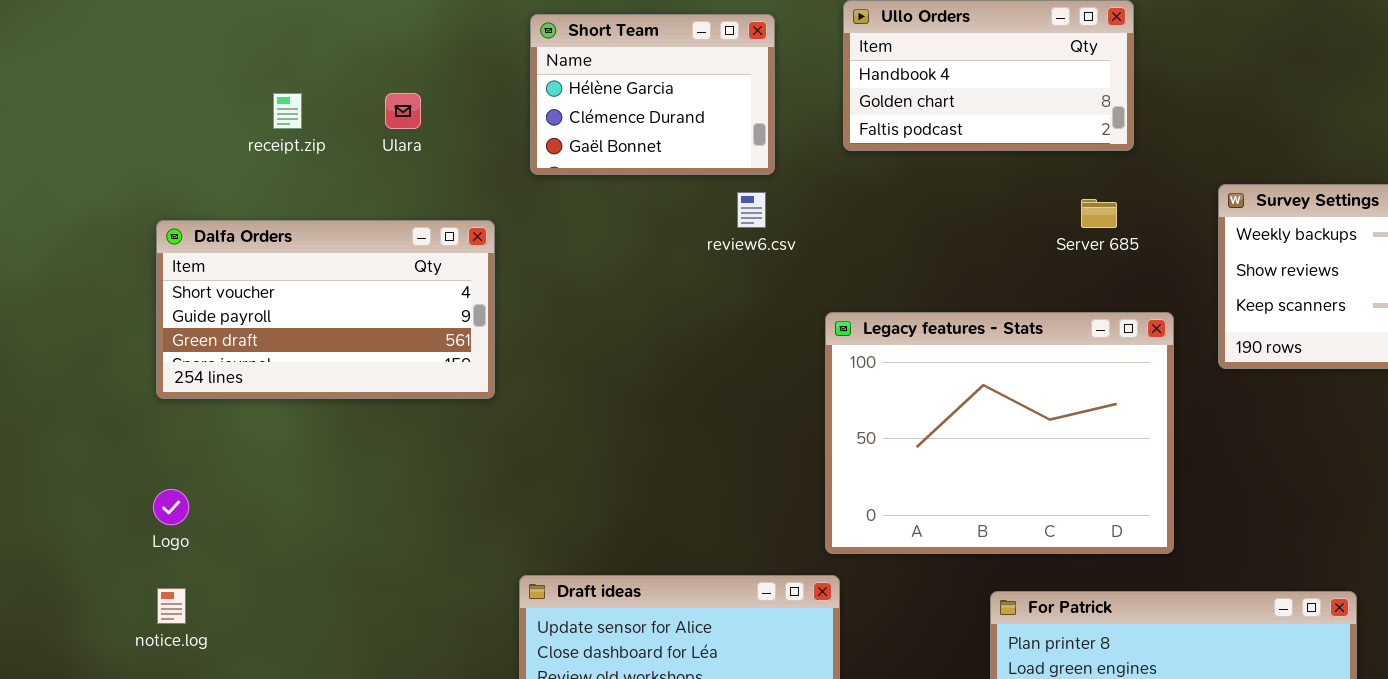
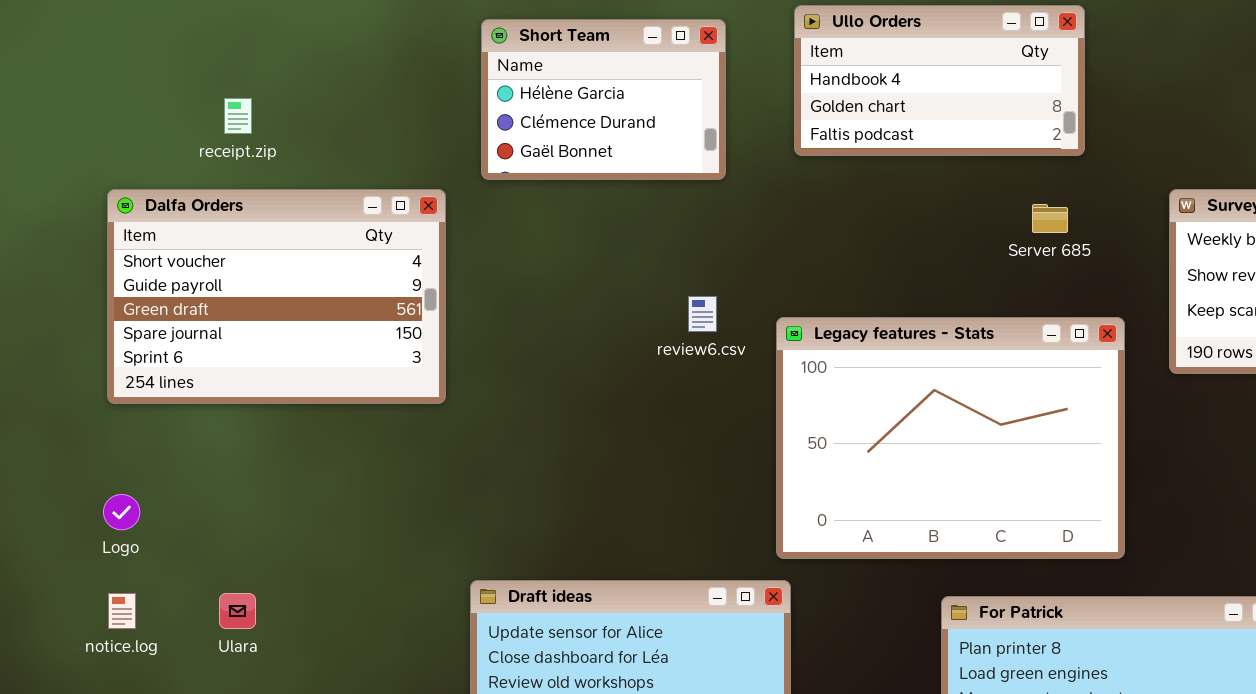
Ulara: [385,93,421,129] -> [219,593,256,629], moved
review6.csv: [737,192,766,228] -> [688,296,717,332], moved
Dalfa Orders: [156,220,495,399] -> [107,189,446,404], resized

